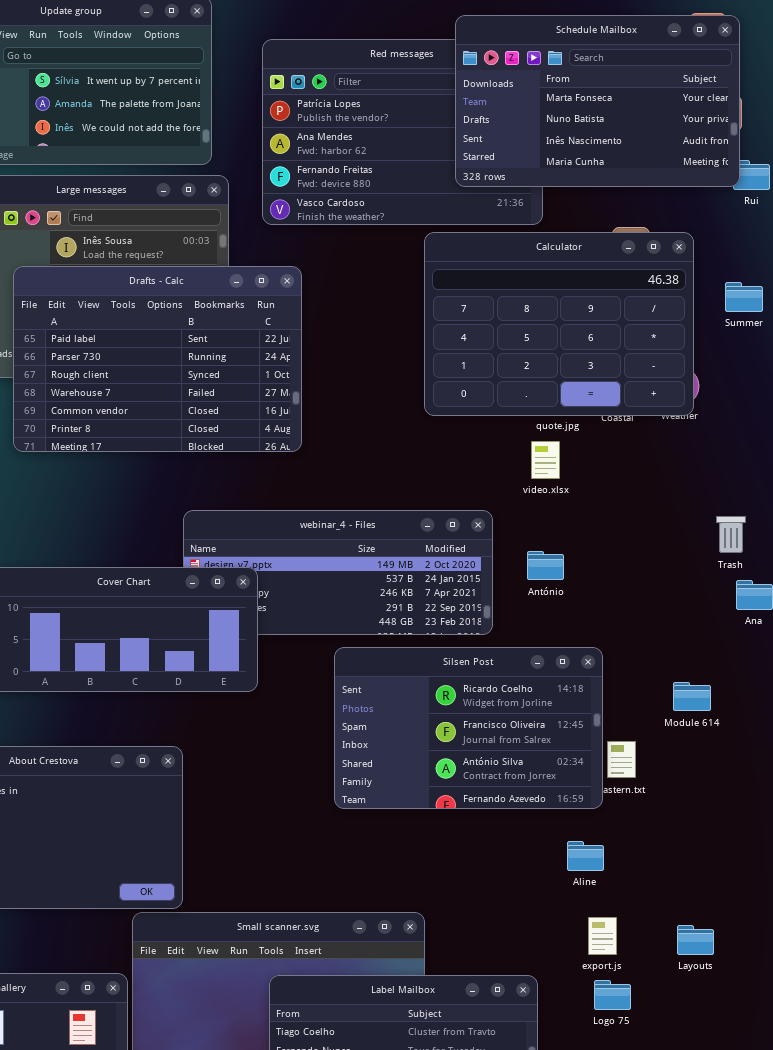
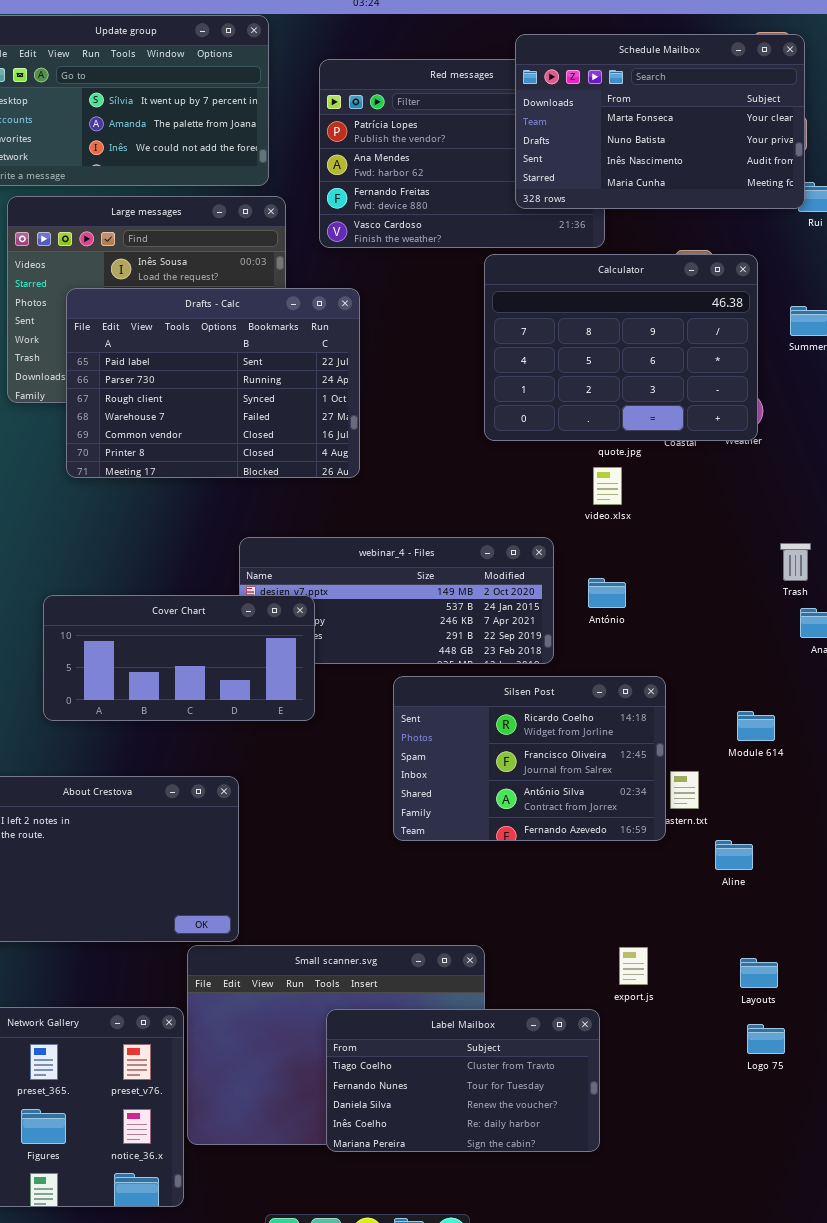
Aline: [567,841,604,871] -> [715,840,753,870], moved
export.js: [588,917,617,955] -> [619,947,648,985], moved
Logo 75: [594,980,631,1010] -> [747,1024,785,1054], moved

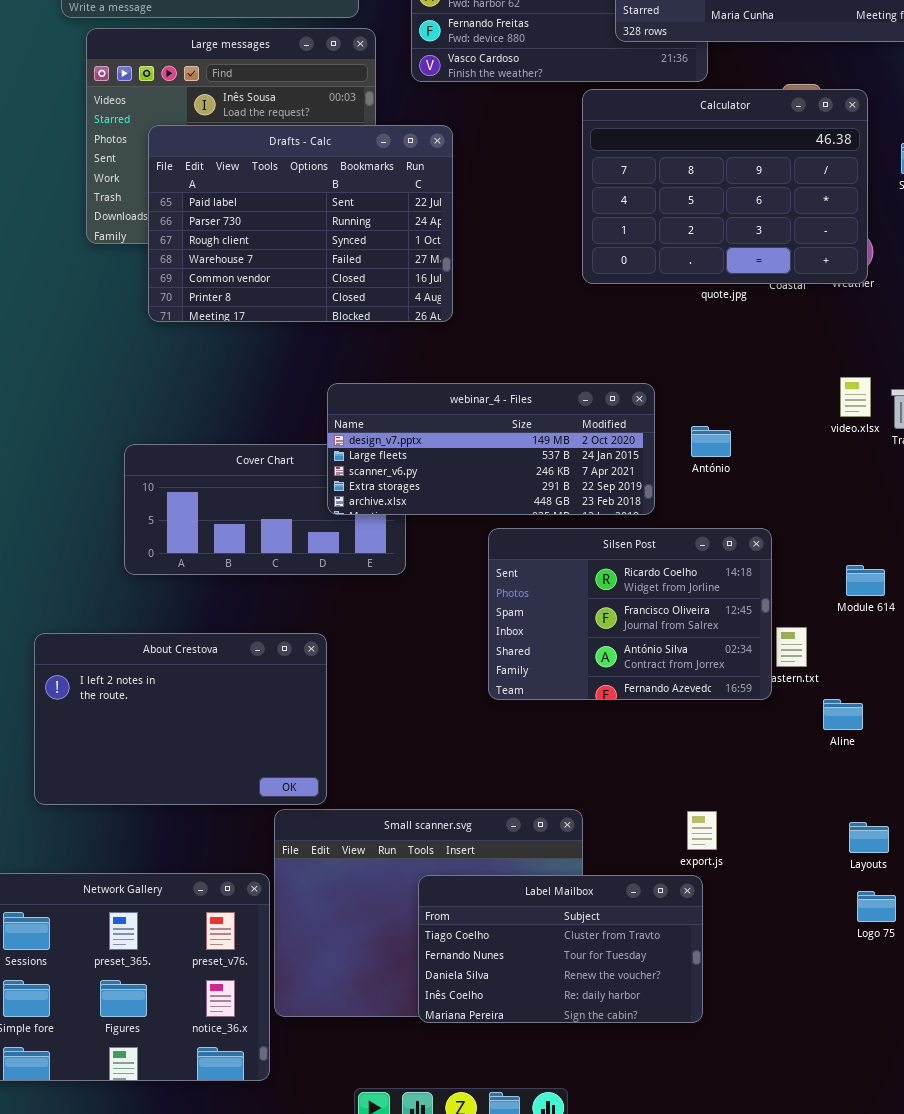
video.xlsx: [593,467,622,505] -> [840,377,871,417], moved
webinar_4 - Files: [239,537,554,664] -> [327,383,655,515], raised
export.js: [619,947,648,985] -> [687,811,717,850], moved

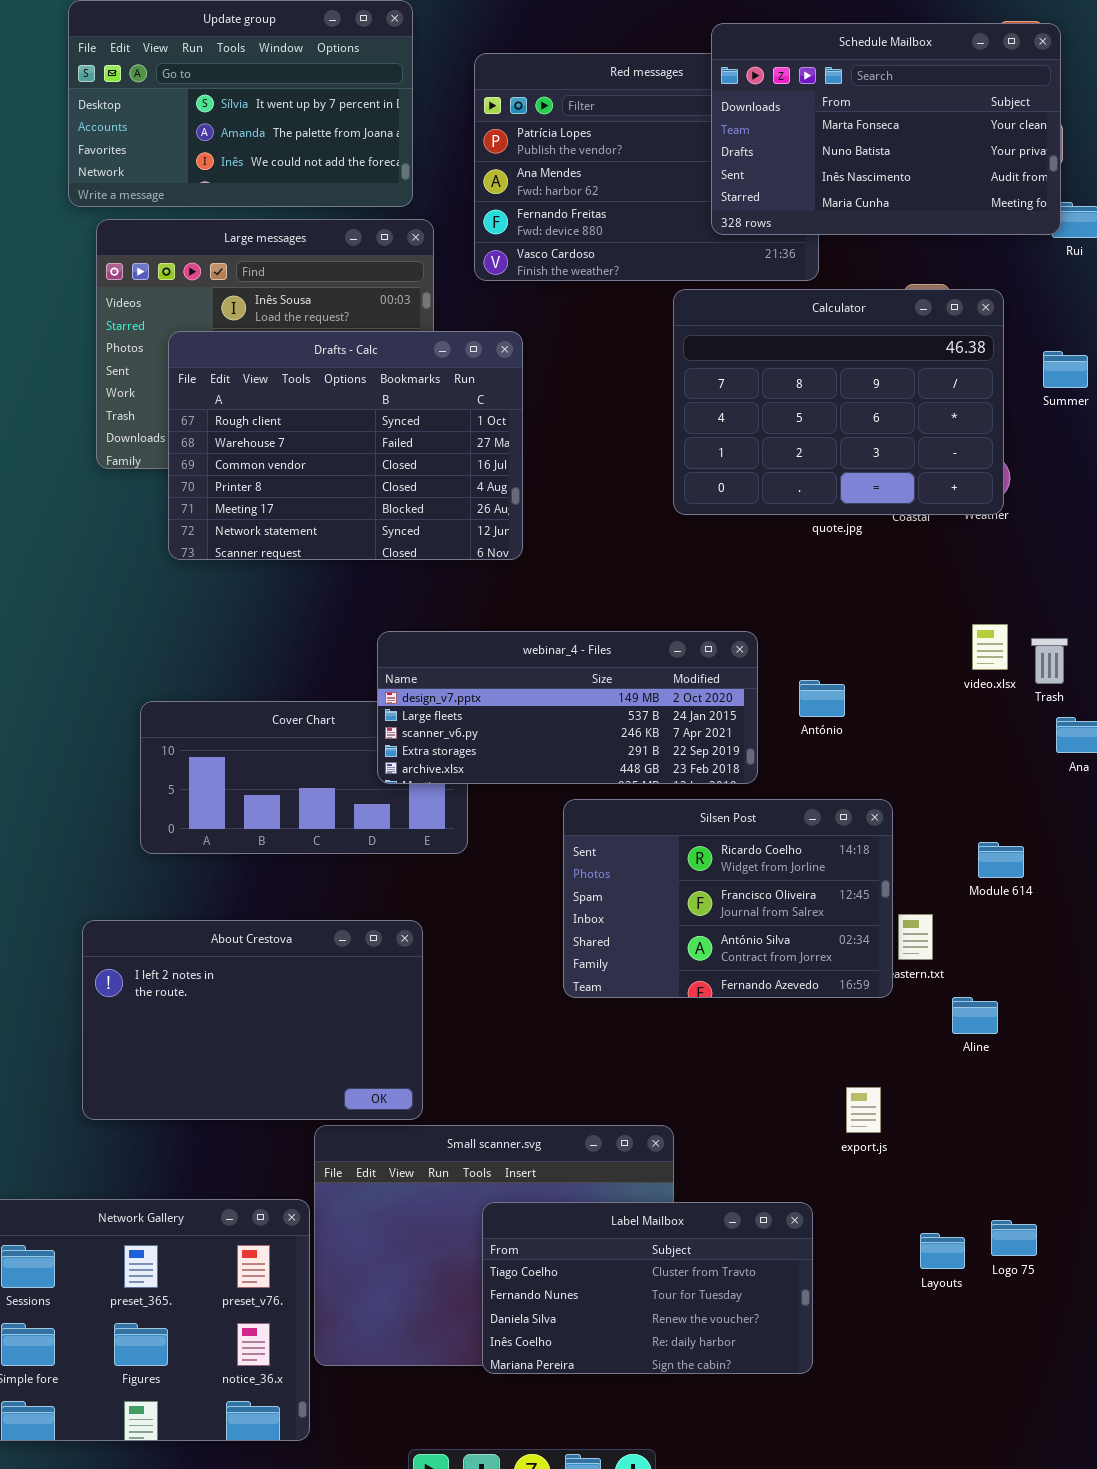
Drafts - Calc: [148,125,453,322] -> [168,331,523,560], scrolled down 2 rows
About Crestova: [34,633,327,805] -> [82,920,423,1120], moved
export.js: [687,811,717,850] -> [846,1087,881,1133], moved
Layouts: [849,822,889,853] -> [920,1233,965,1269], moved

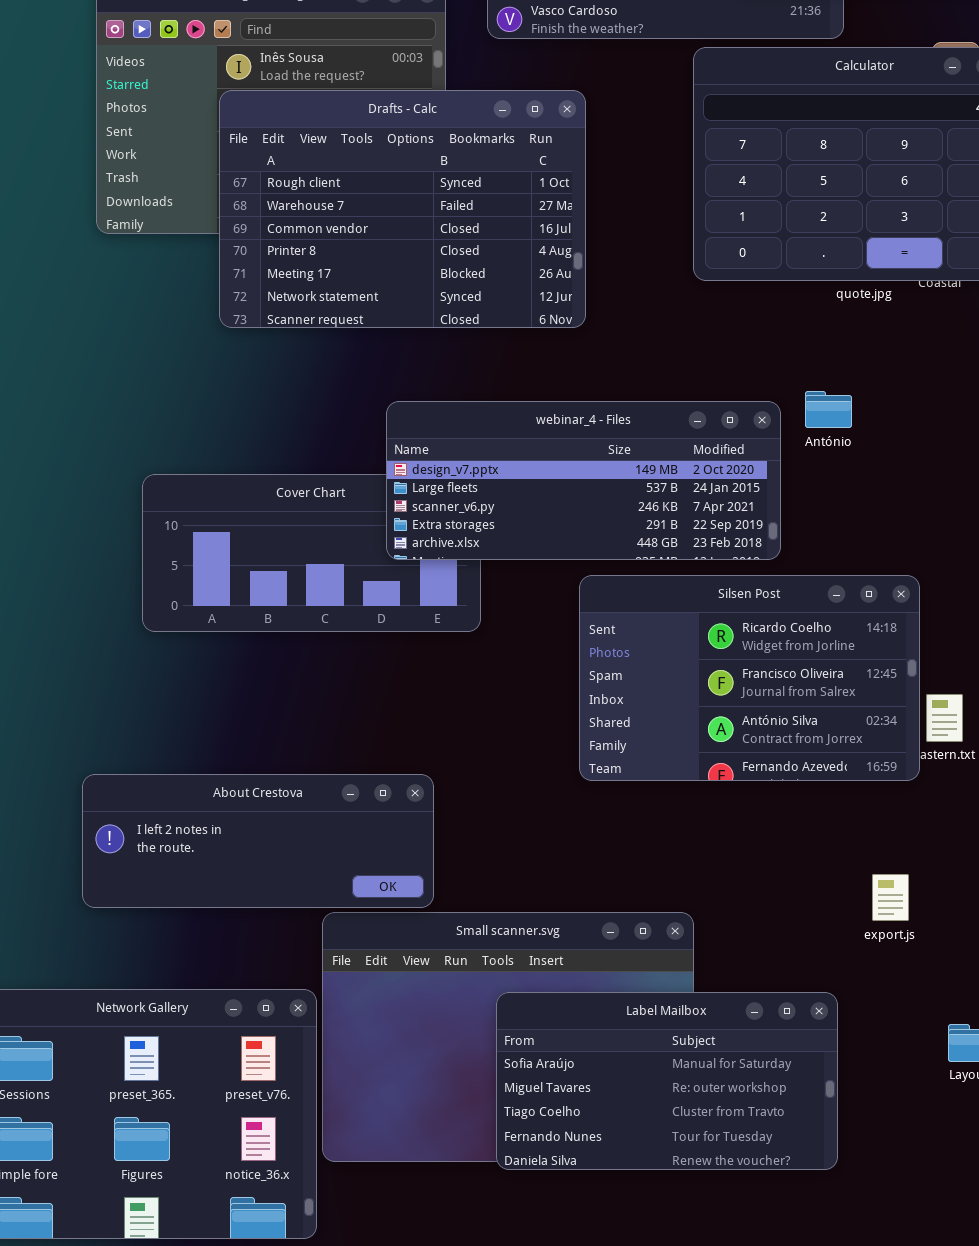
Drafts - Calc: [168,331,523,560] -> [219,90,586,328], moved
António: [799,680,845,717] -> [805,391,852,428], moved
About Crestova: [82,920,423,1120] -> [82,774,434,908], resized
Label Mailbox: [482,1202,813,1374] -> [496,992,838,1170], scrolled up 2 rows

